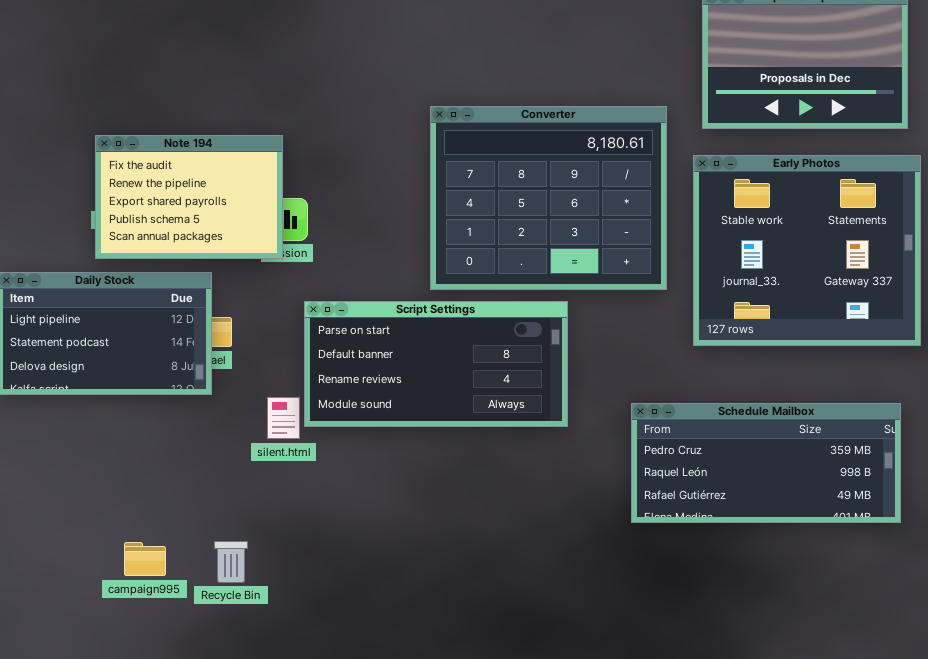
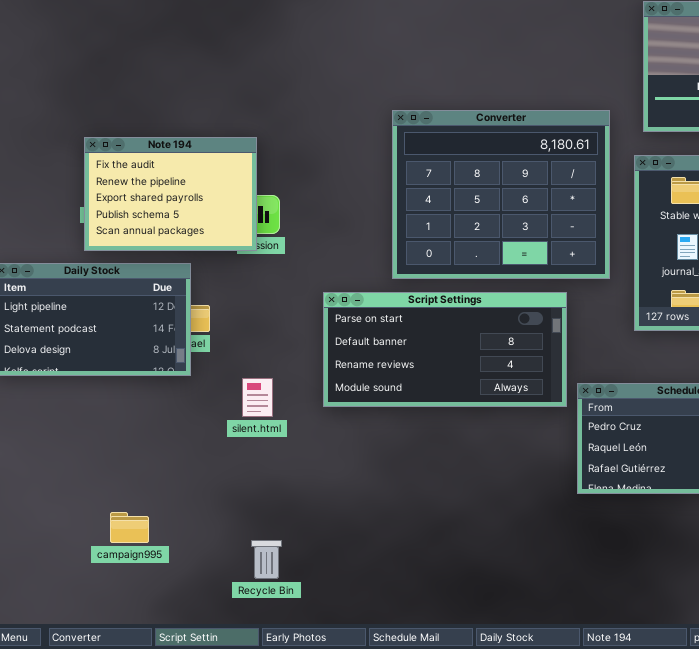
Script Settings: [304,301,568,427] -> [323,292,567,407], moved
Recycle Bin: [214,541,248,583] -> [251,540,282,579], moved

